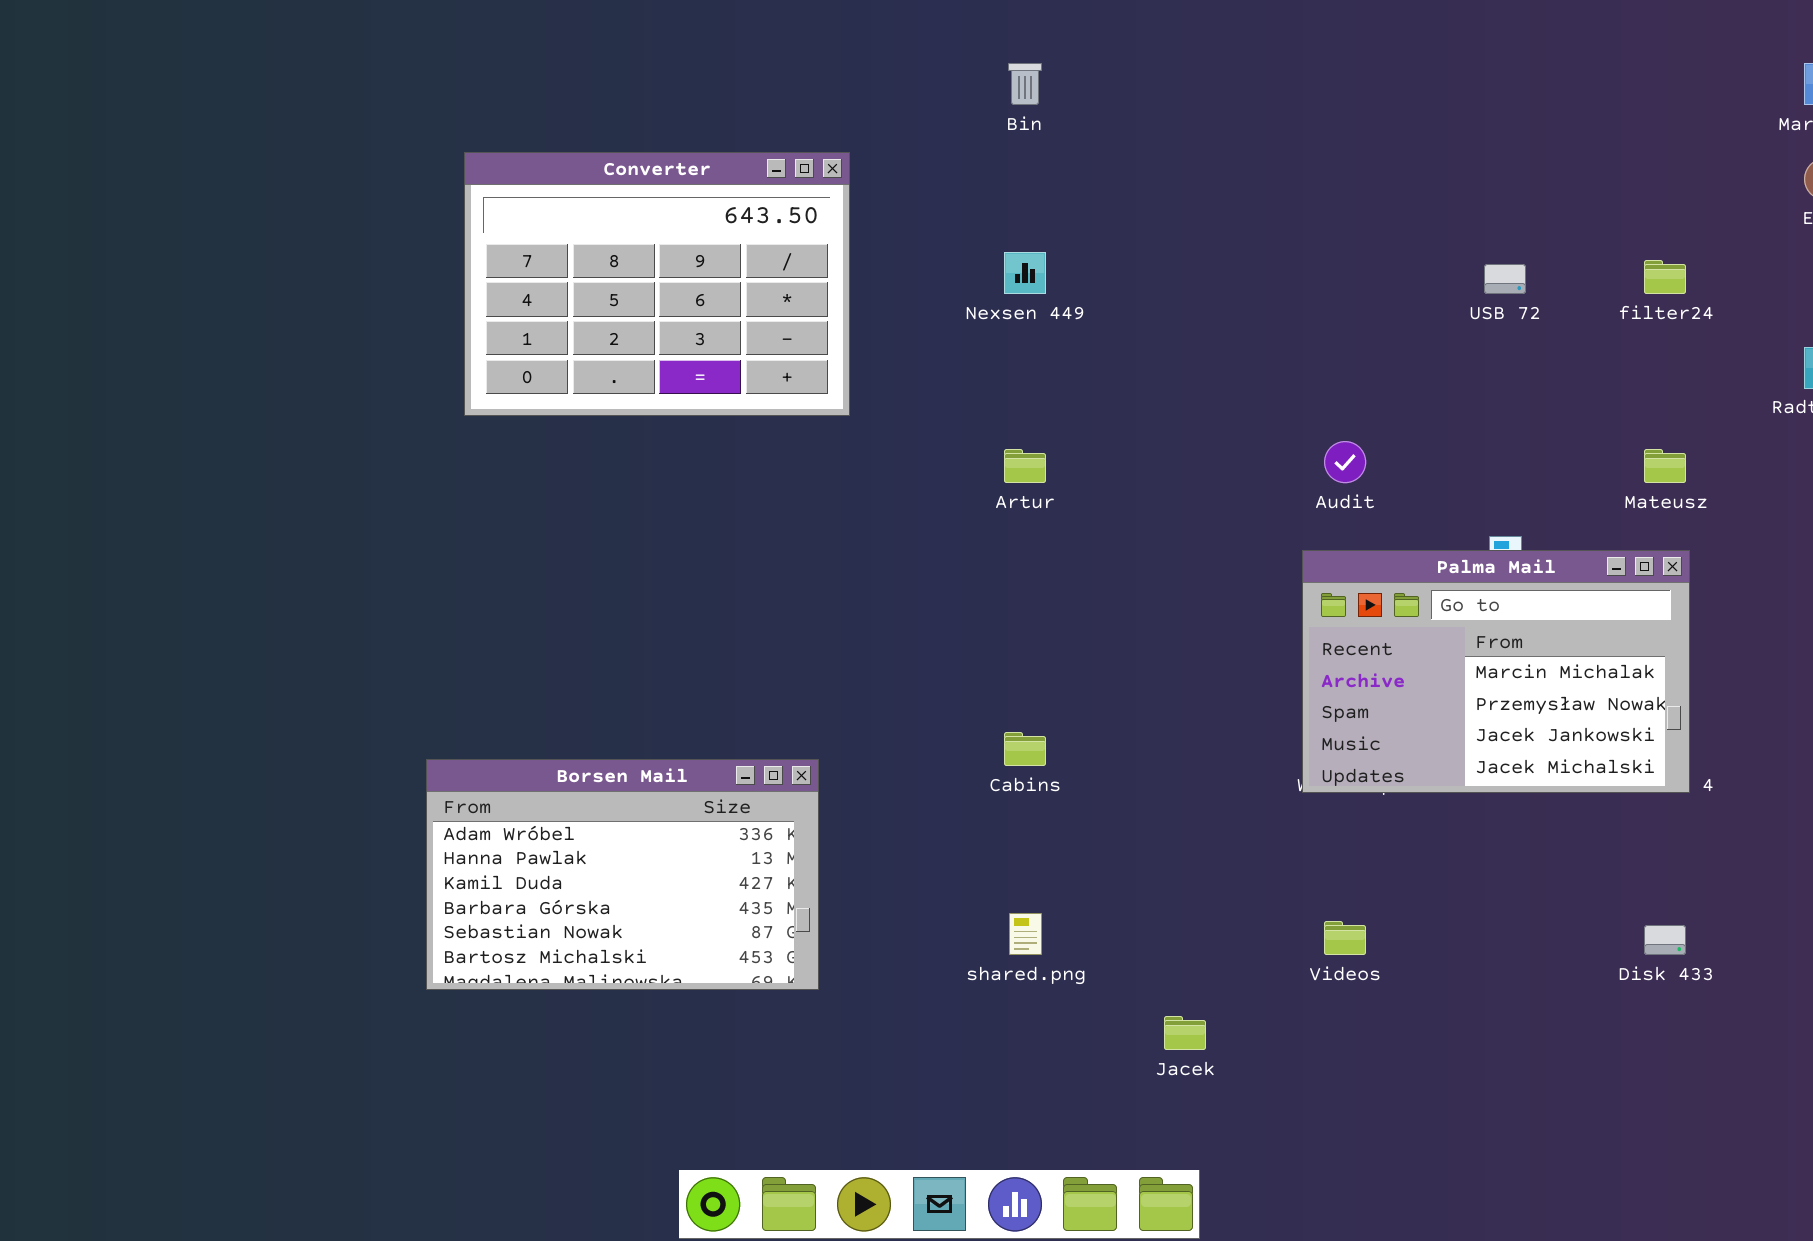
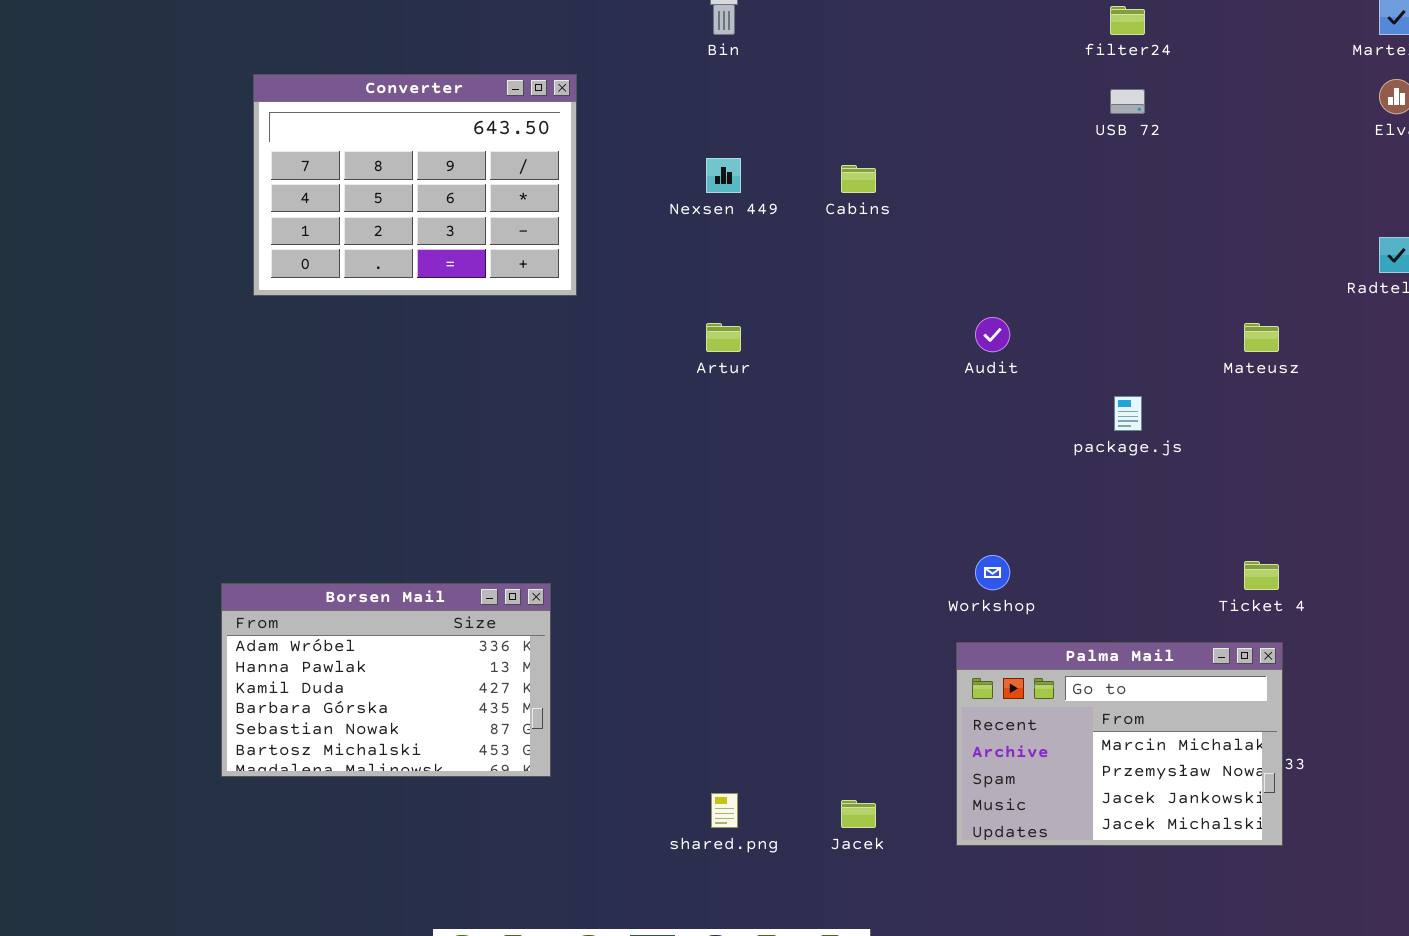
filter24: [1644,260,1686,294] -> [1110,6,1145,35], moved
USB 72: [1484,264,1526,294] -> [1110,89,1145,114], moved
Palma Mail: [1302,550,1690,793] -> [956,642,1283,846], moved
Cabins: [1004,732,1046,766] -> [841,165,876,193], moved
shared.png: [1009,913,1042,955] -> [711,793,738,828], moved

